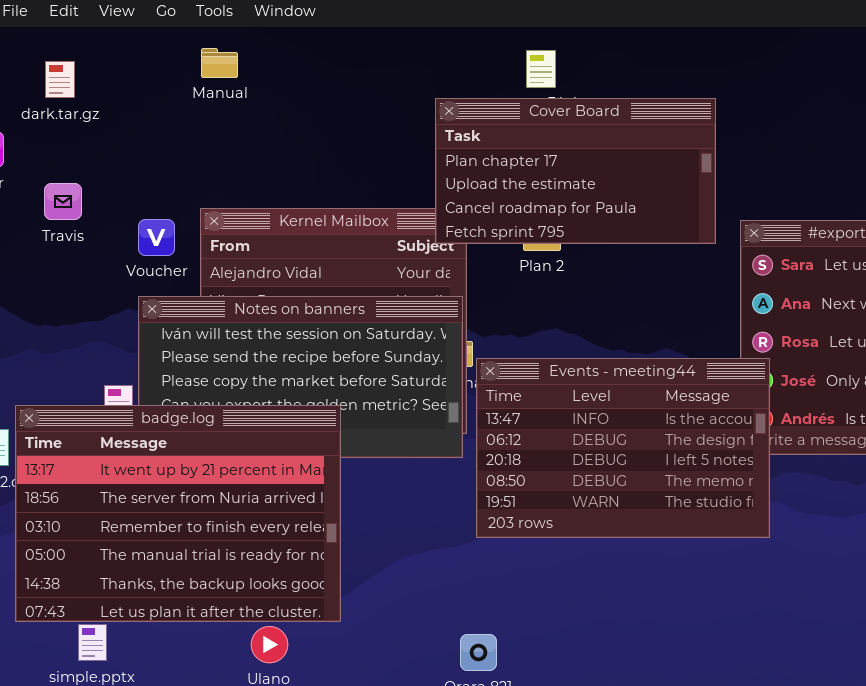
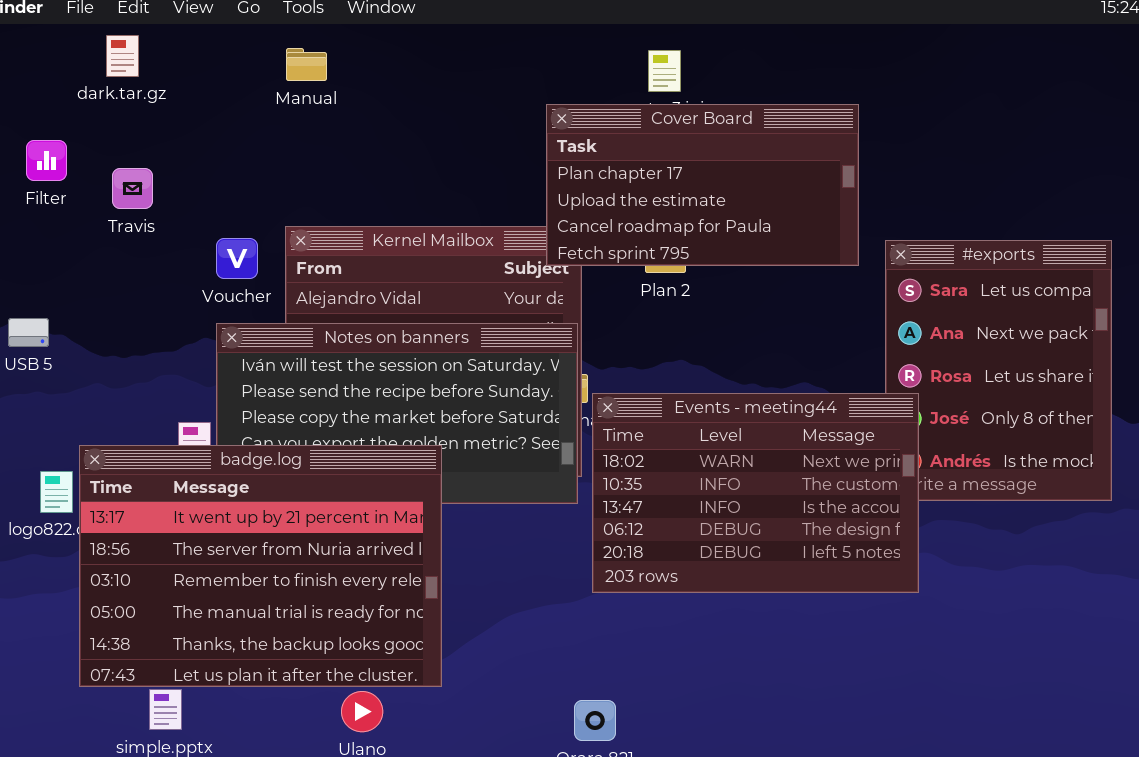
dark.tar.gz: [45,61,75,98] -> [106,35,139,77], moved
Travis: [44,183,82,220] -> [112,168,153,209], moved
Events - meeting44: [476,358,770,538] -> [592,393,919,593], scrolled up 2 rows

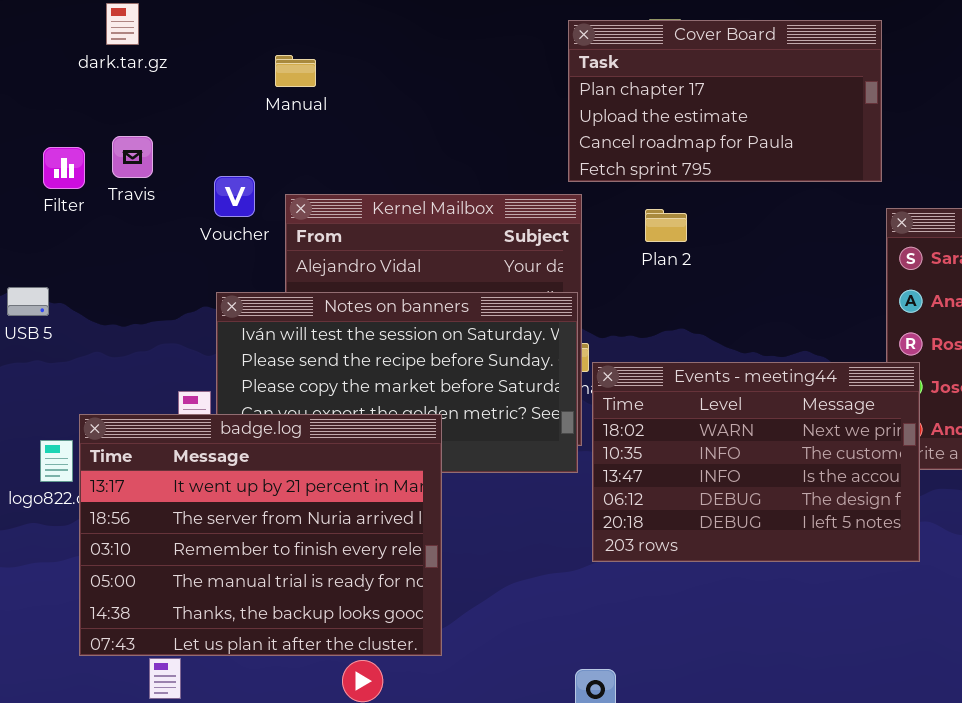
Manual: [286,48,327,81] -> [275,55,316,87], moved
Cover Board: [546,104,859,266] -> [568,20,882,182], moved
Filter: [26,140,67,181] -> [43,147,85,189], moved
Voucher: [216,238,258,279] -> [214,176,255,217], moved

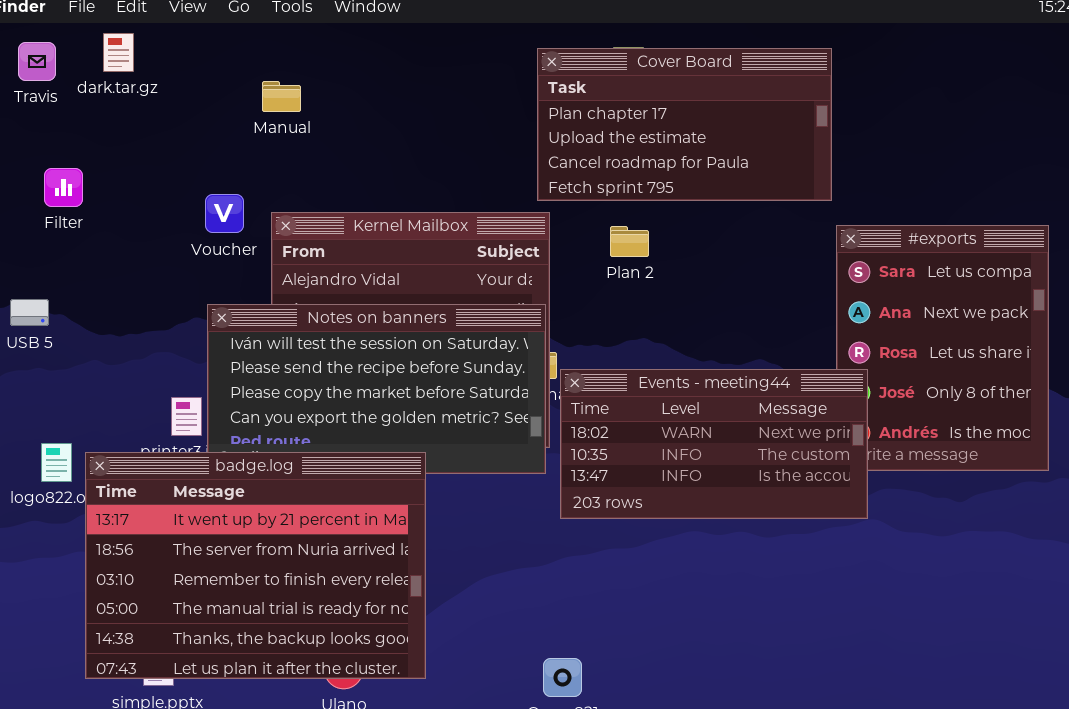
Travis: [112,136,153,178] -> [18,42,56,81], moved
Events - meeting44: [592,362,920,562] -> [560,369,868,519], resized
badge.log: [79,414,442,656] -> [85,452,426,679], moved

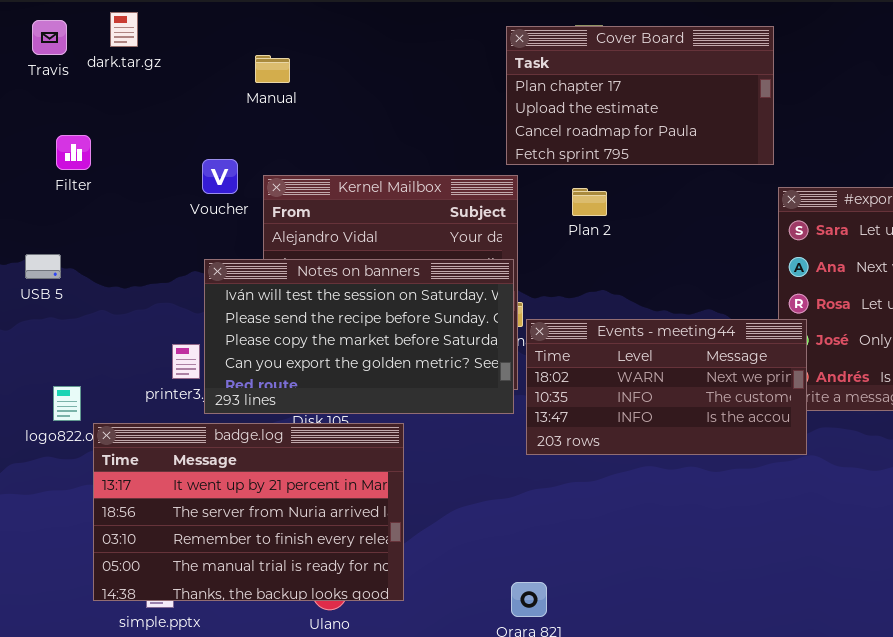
badge.log: [85,452,426,679] -> [93,423,404,601], resized

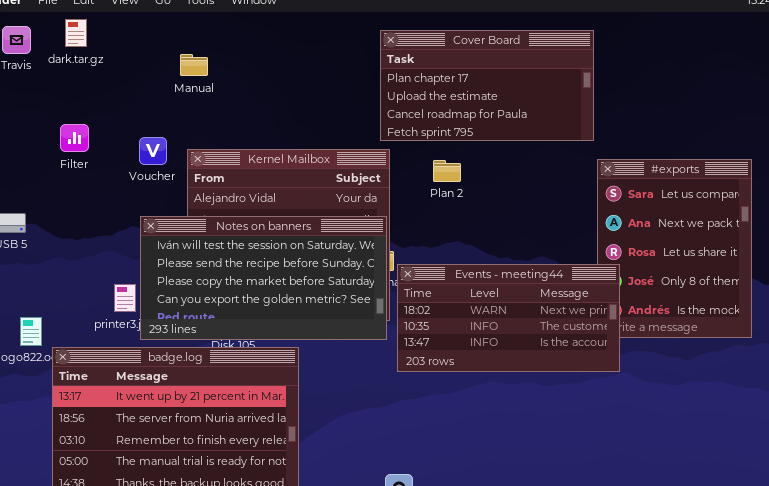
Filter: [56,135,91,170] -> [60,124,89,152], moved

